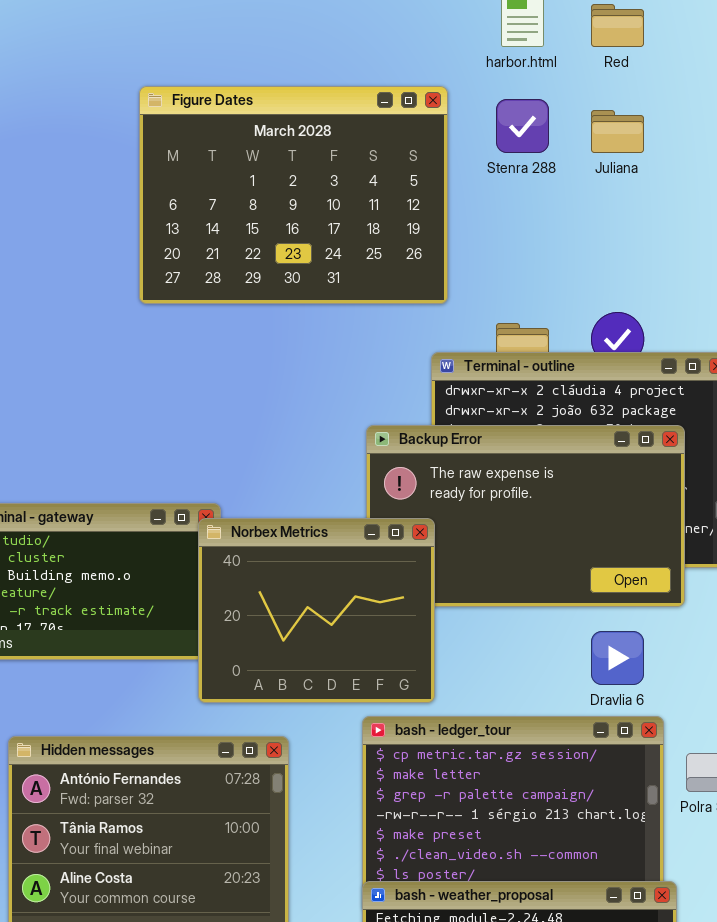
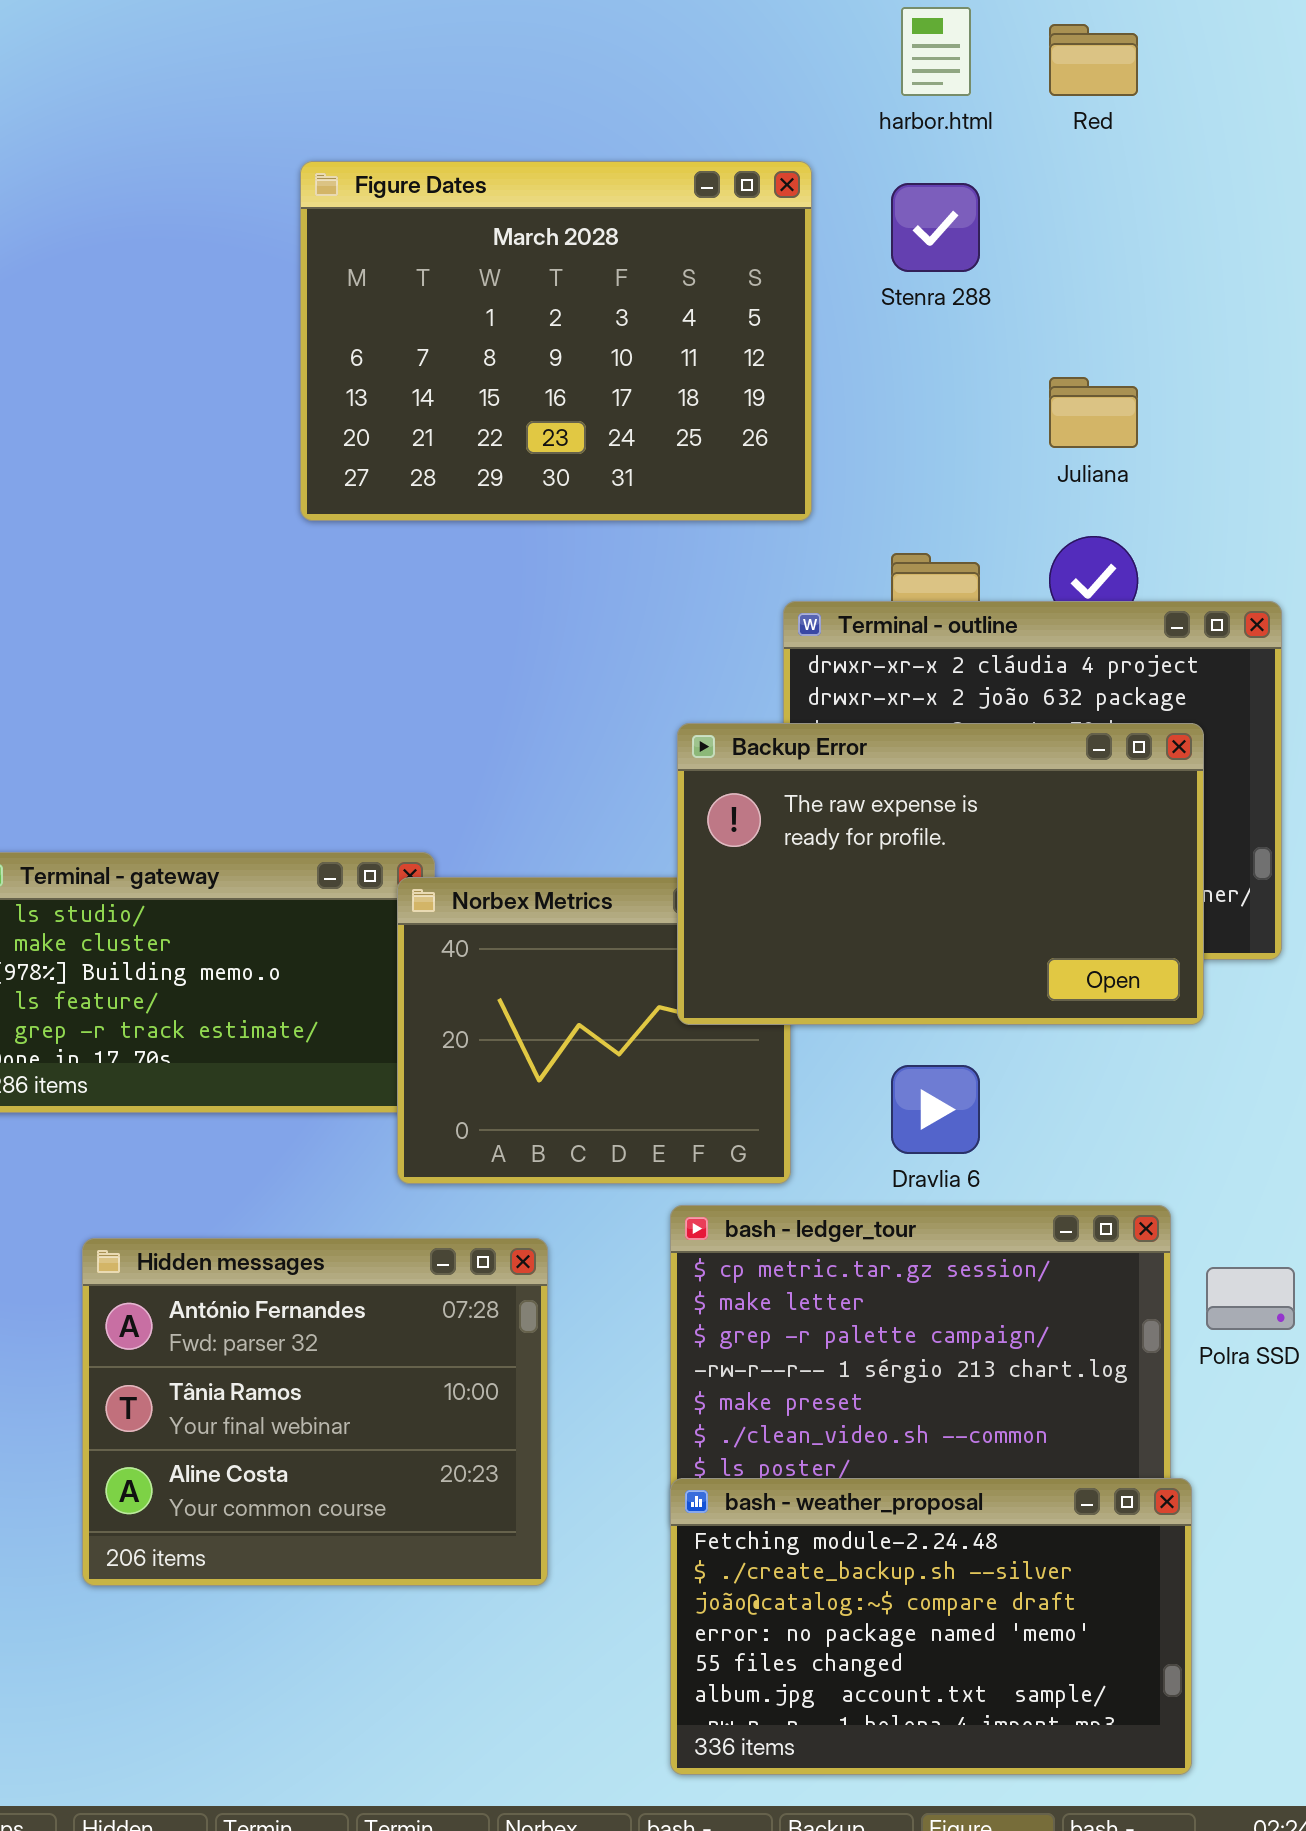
Juliana: [591,110,644,153] -> [1049,377,1138,448], moved
Backup Error: [366,425,685,607] -> [677,723,1204,1025], raised
Dravlia 6: [591,631,644,685] -> [891,1065,980,1154], moved

